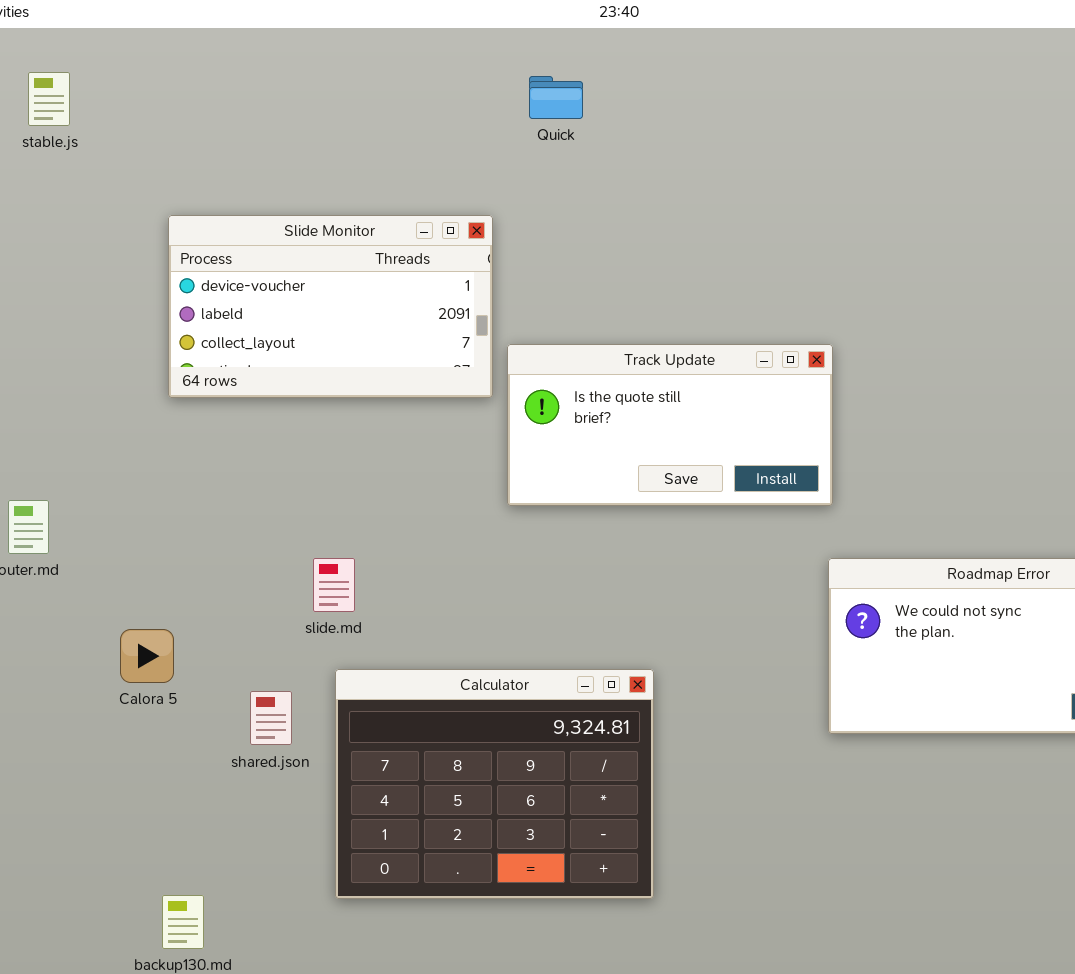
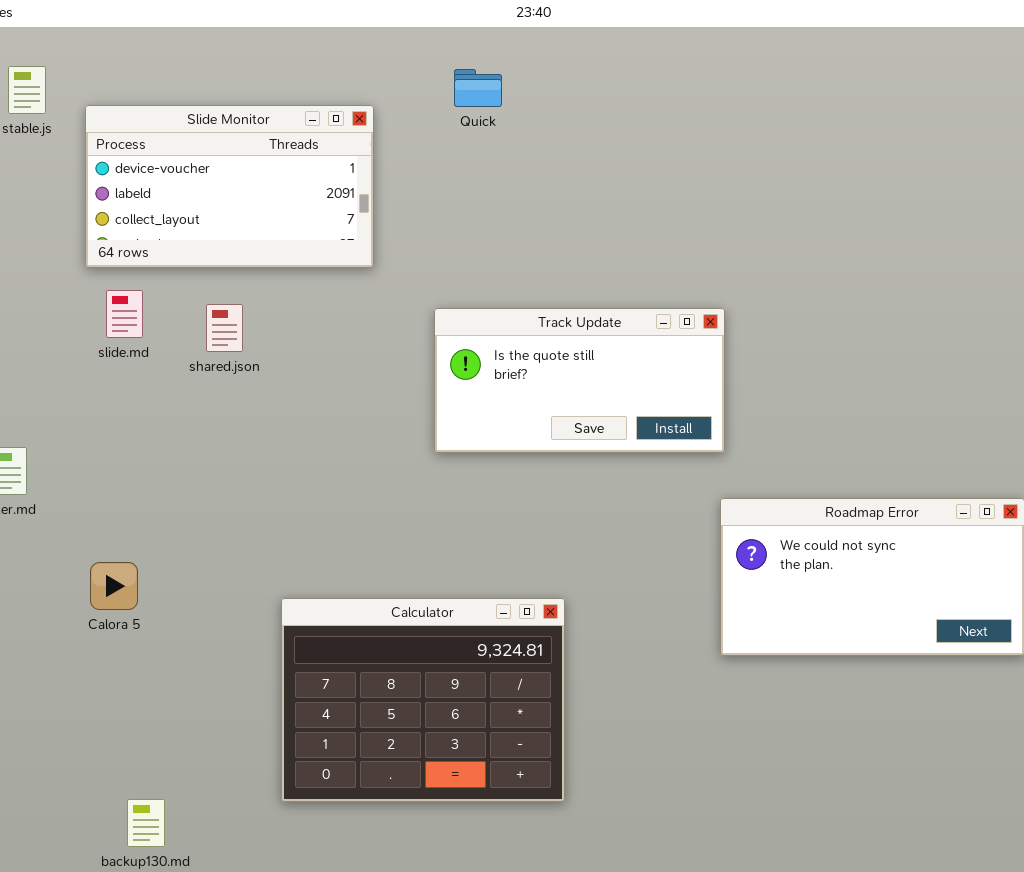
Slide Monitor: [168,215,493,398] -> [85,105,374,268], moved
slide.md: [313,558,355,612] -> [106,290,143,338], moved
shared.json: [250,691,292,745] -> [206,304,243,352], moved

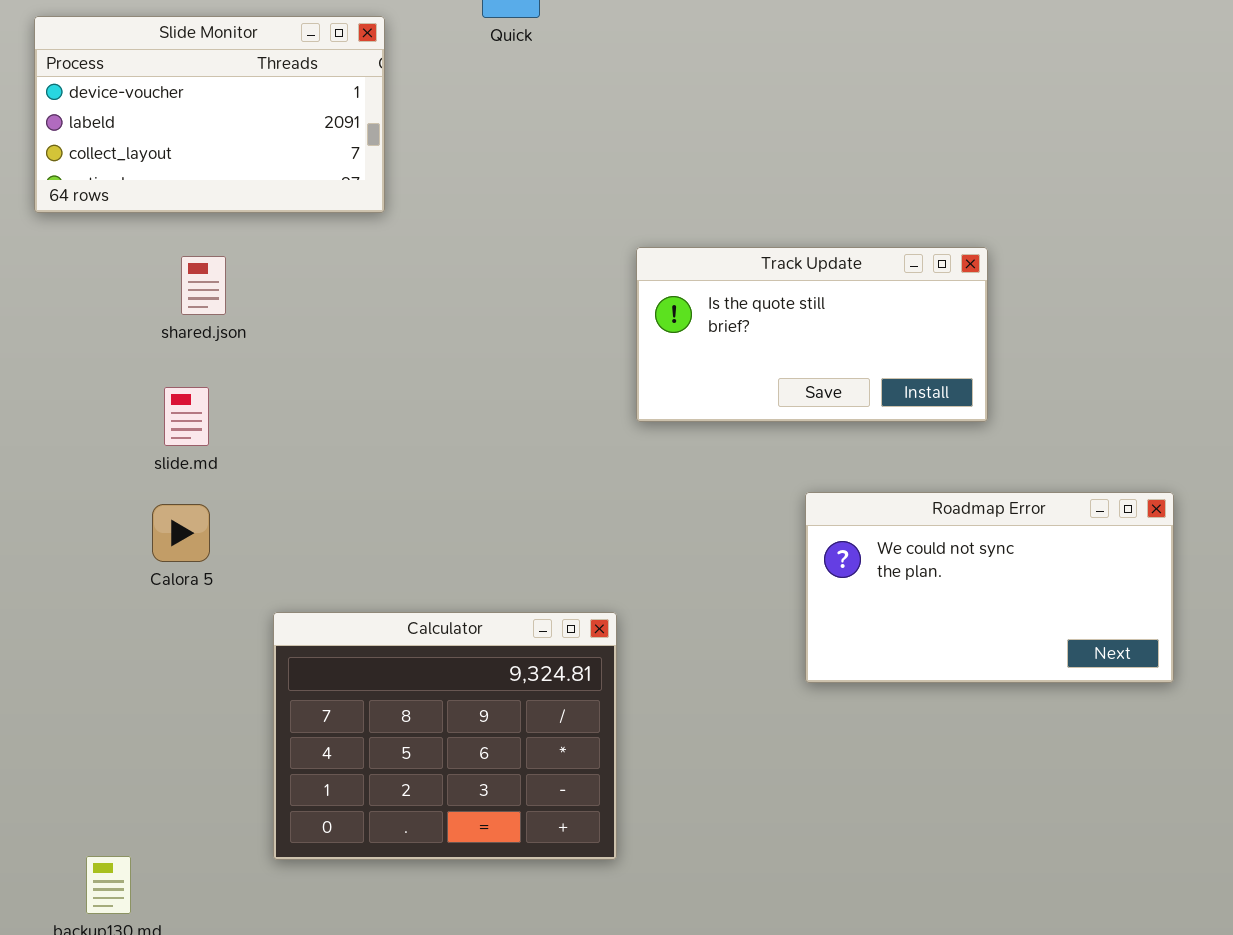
slide.md: [106,290,143,338] -> [164,387,209,446], moved
Track Update: [434,308,725,453] -> [636,247,988,422], moved
Calora 5: [90,562,138,610] -> [152,504,210,562], moved

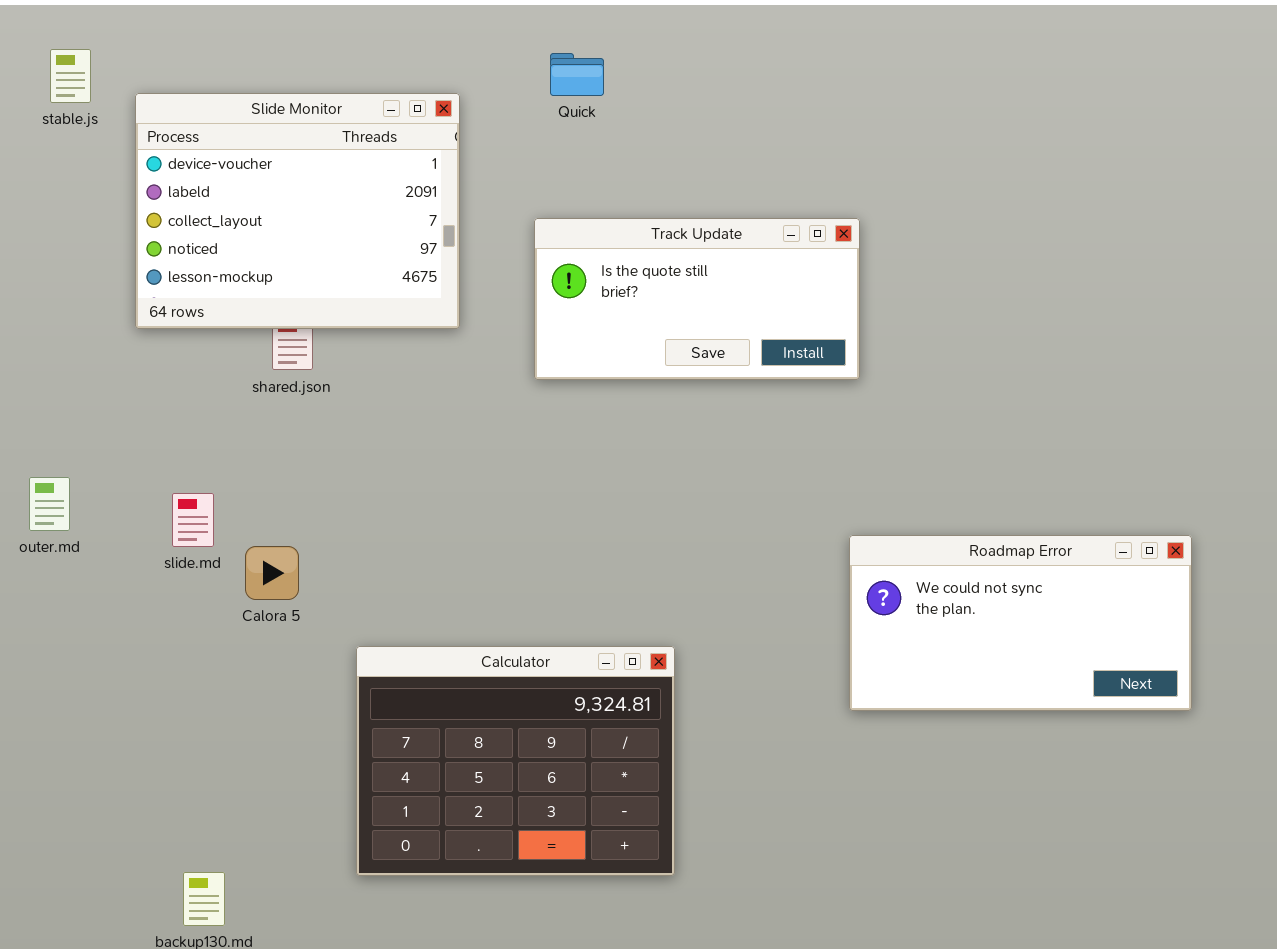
Slide Monitor: [34,16,385,213] -> [135,93,460,329], resized
Track Update: [636,247,988,422] -> [534,218,860,380], moved
slide.md: [164,387,209,446] -> [172,493,214,547], moved

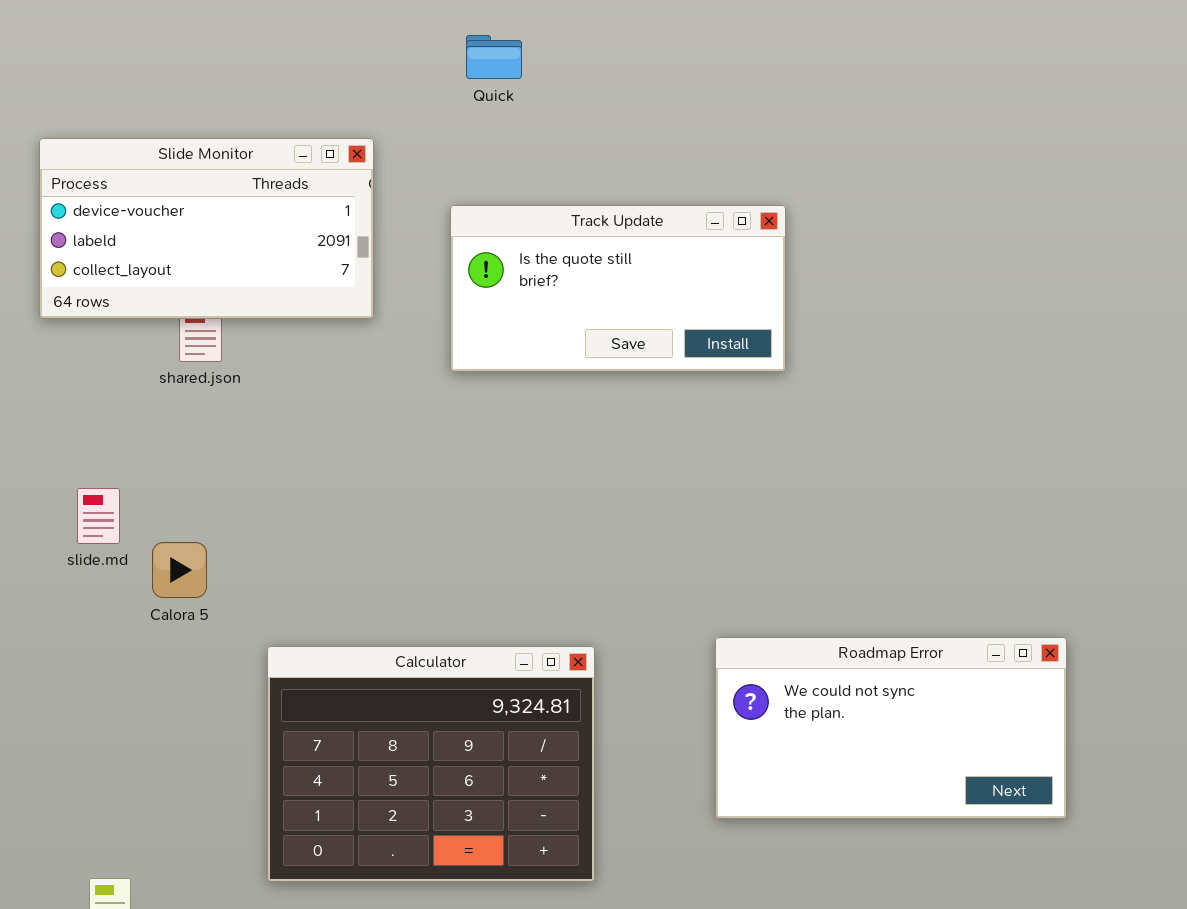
Slide Monitor: [135,93,460,329] -> [39,138,374,319], resized
Roadmap Error: [849,535,1192,711] -> [715,637,1067,819], moved

